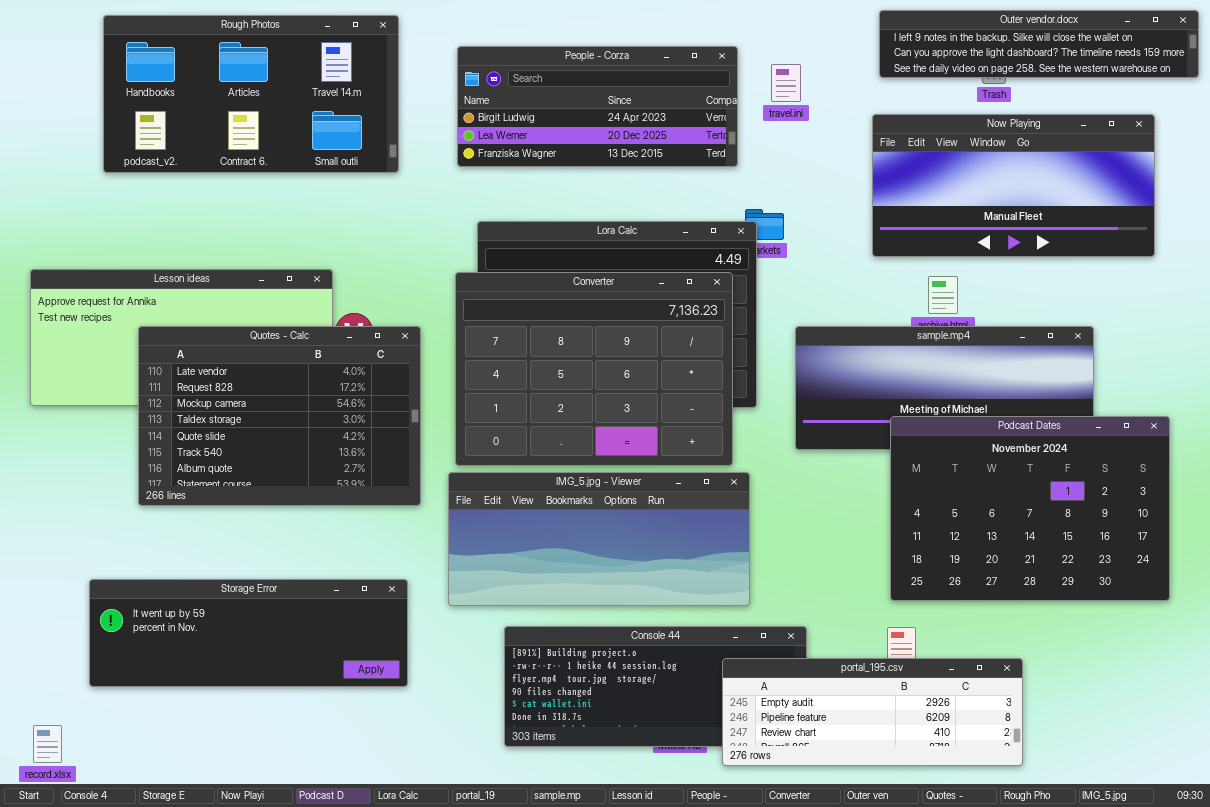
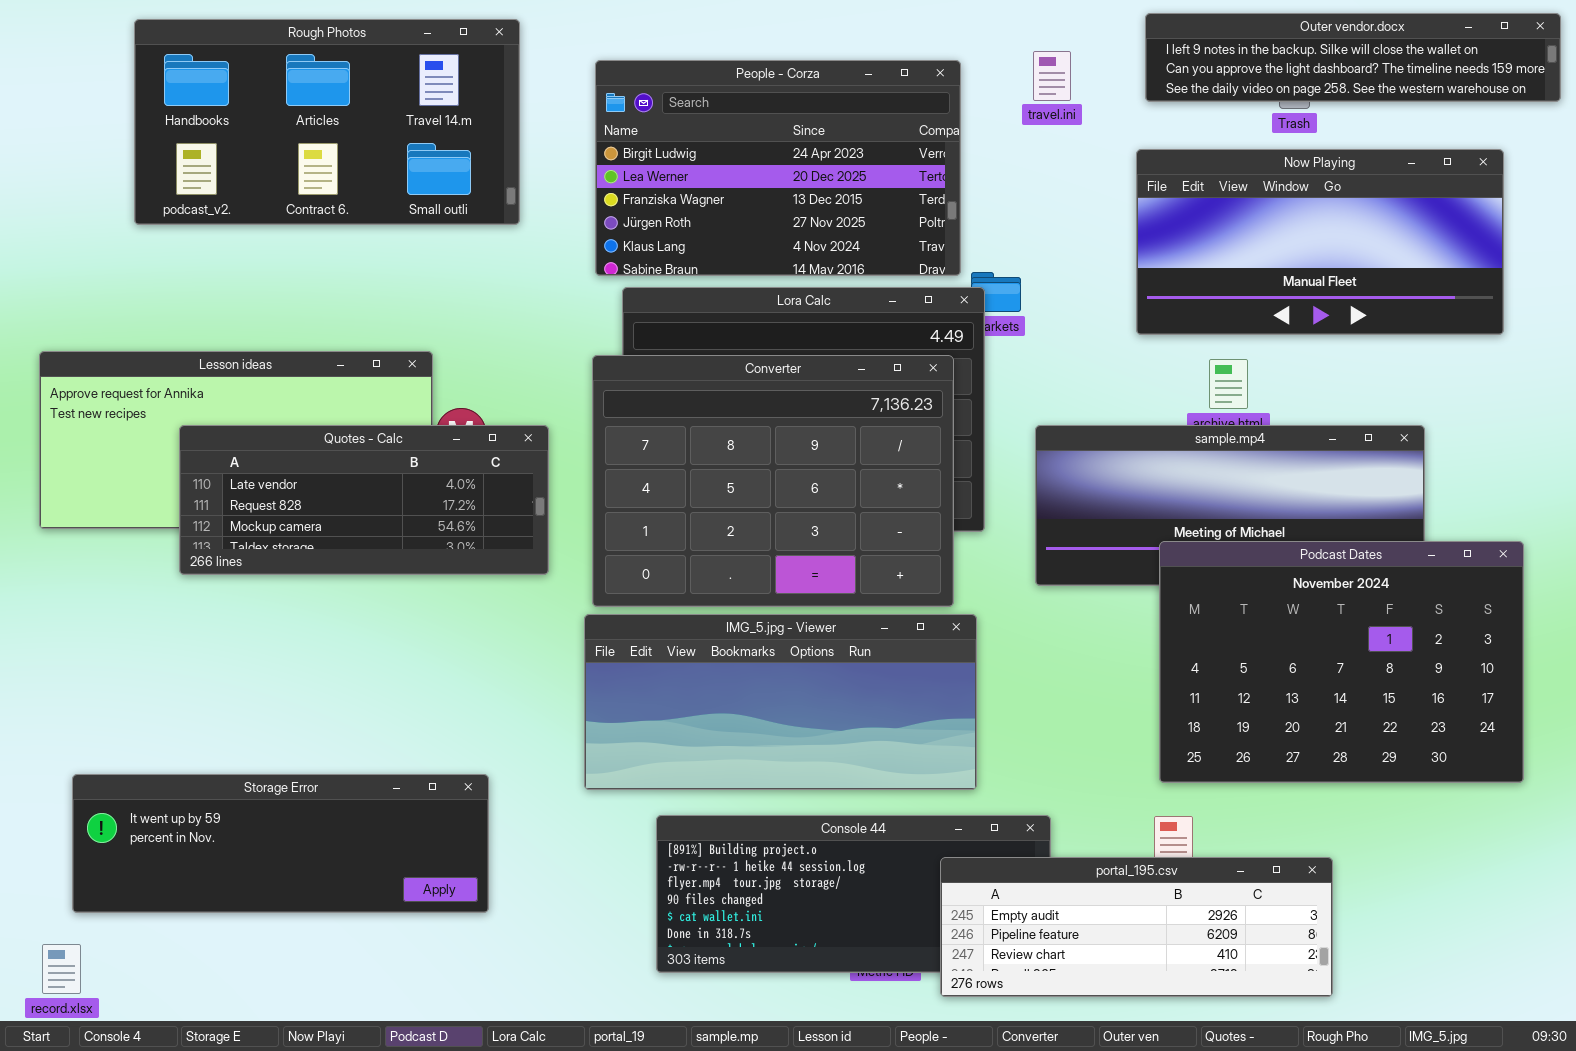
People - Corza: [457,46,738,167] -> [595,60,961,276], resized
travel.ini: [771,64,801,102] -> [1033,51,1071,101], moved
Quotes - Calc: [138,326,421,506] -> [179,425,549,575], resized
Storage Error: [89,579,408,687] -> [72,774,489,913], moved

